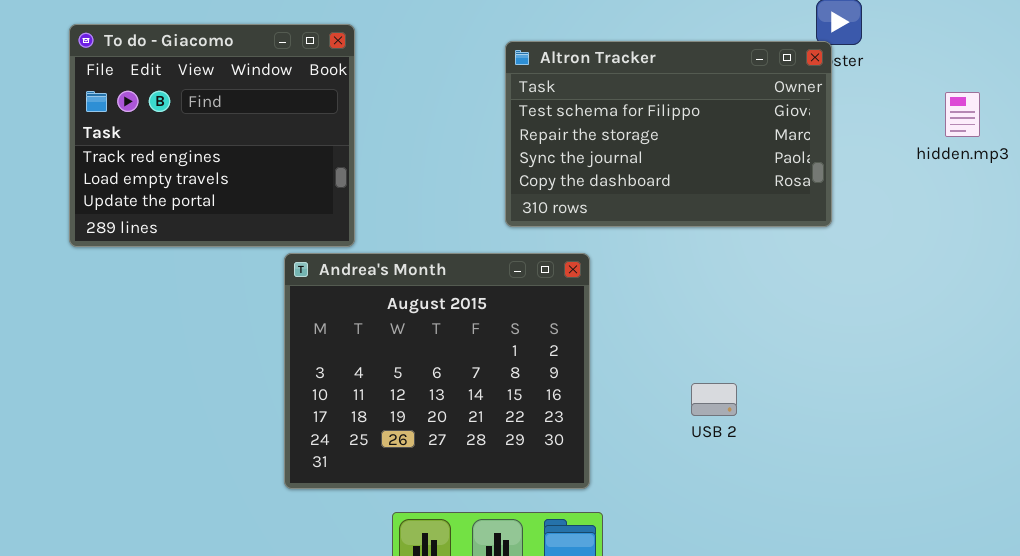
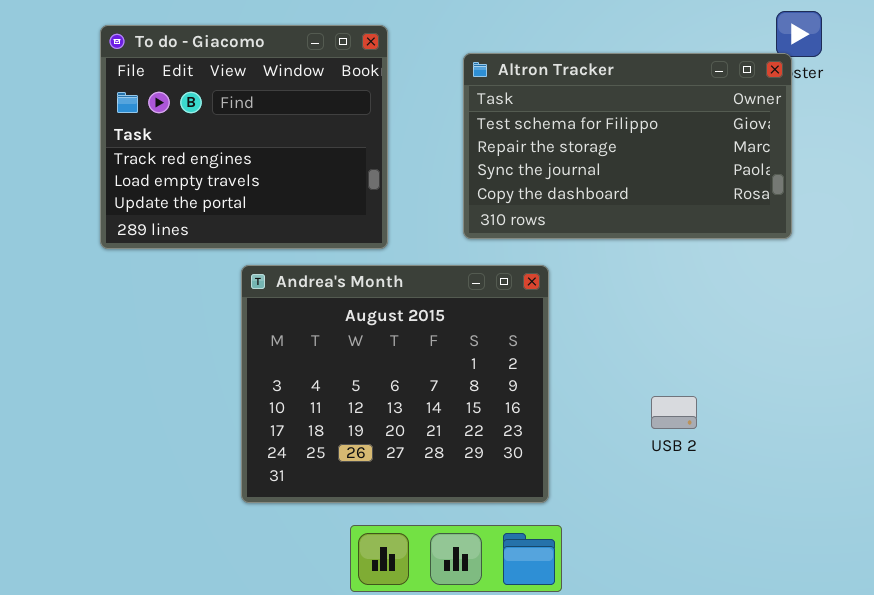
To do - Giacomo: [69,24,355,247] -> [100,25,388,249], moved

